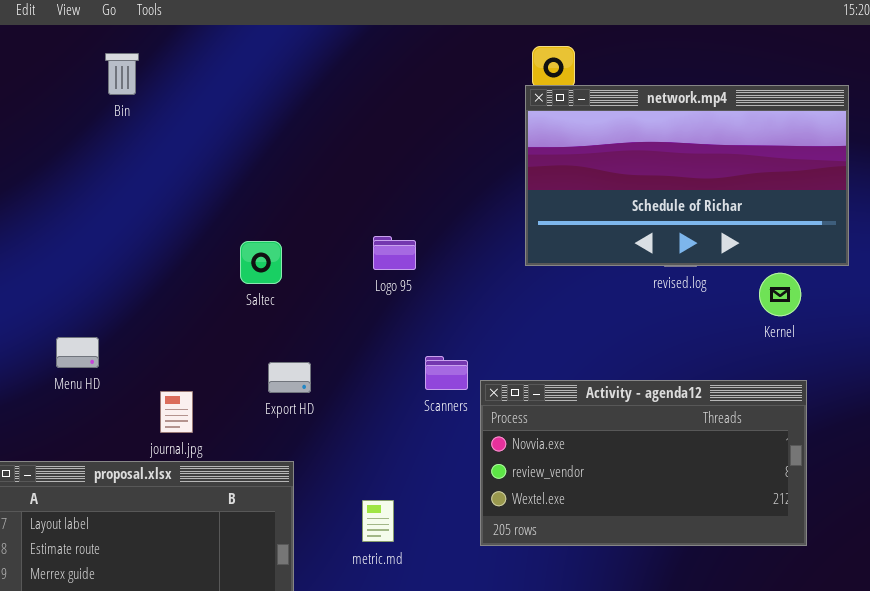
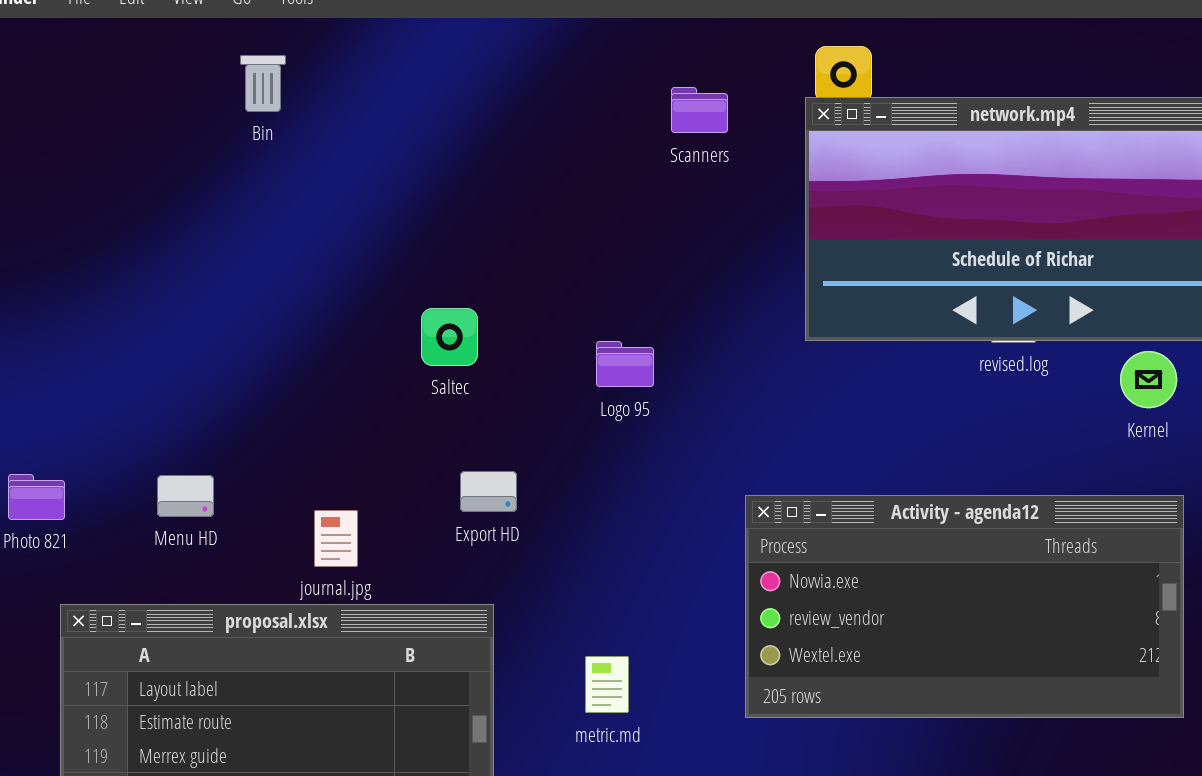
Logo 95: [373,236,416,270] -> [596,341,654,387], moved
Menu HD: [56,337,99,368] -> [157,475,214,517], moved
Scanners: [425,356,468,390] -> [671,87,728,133], moved

